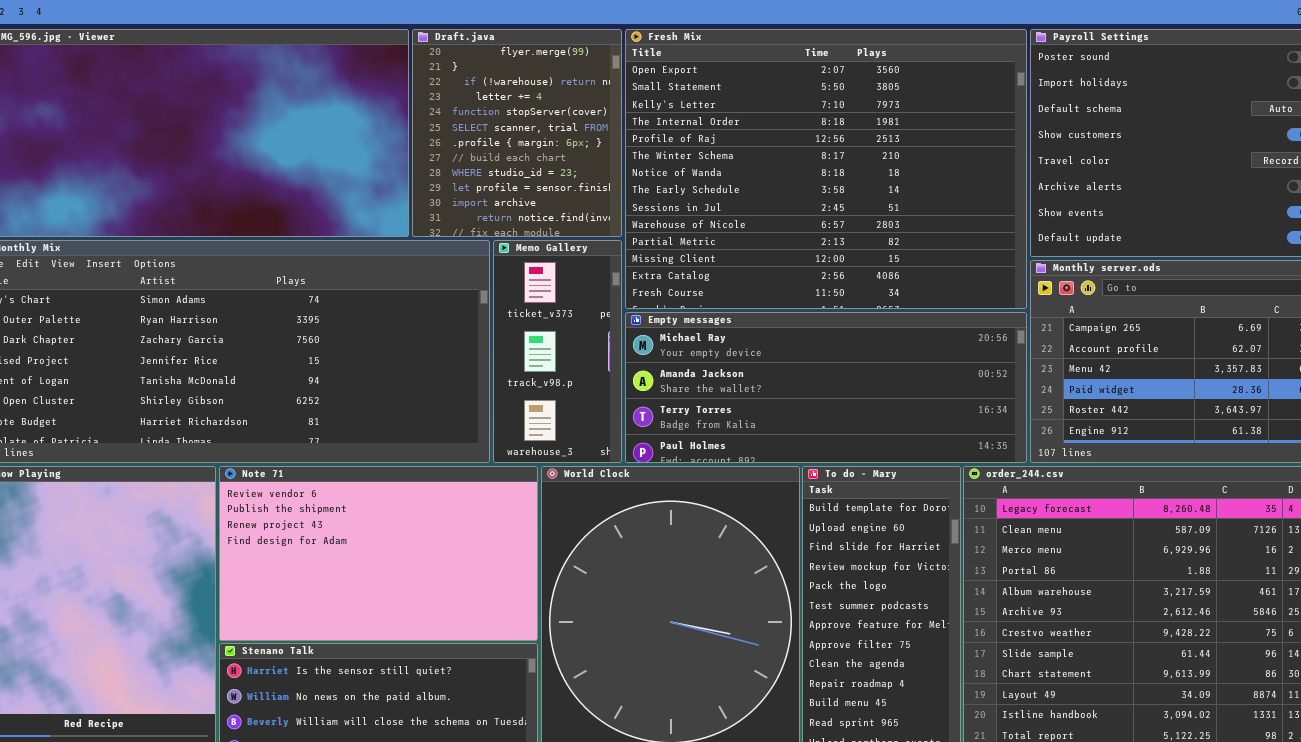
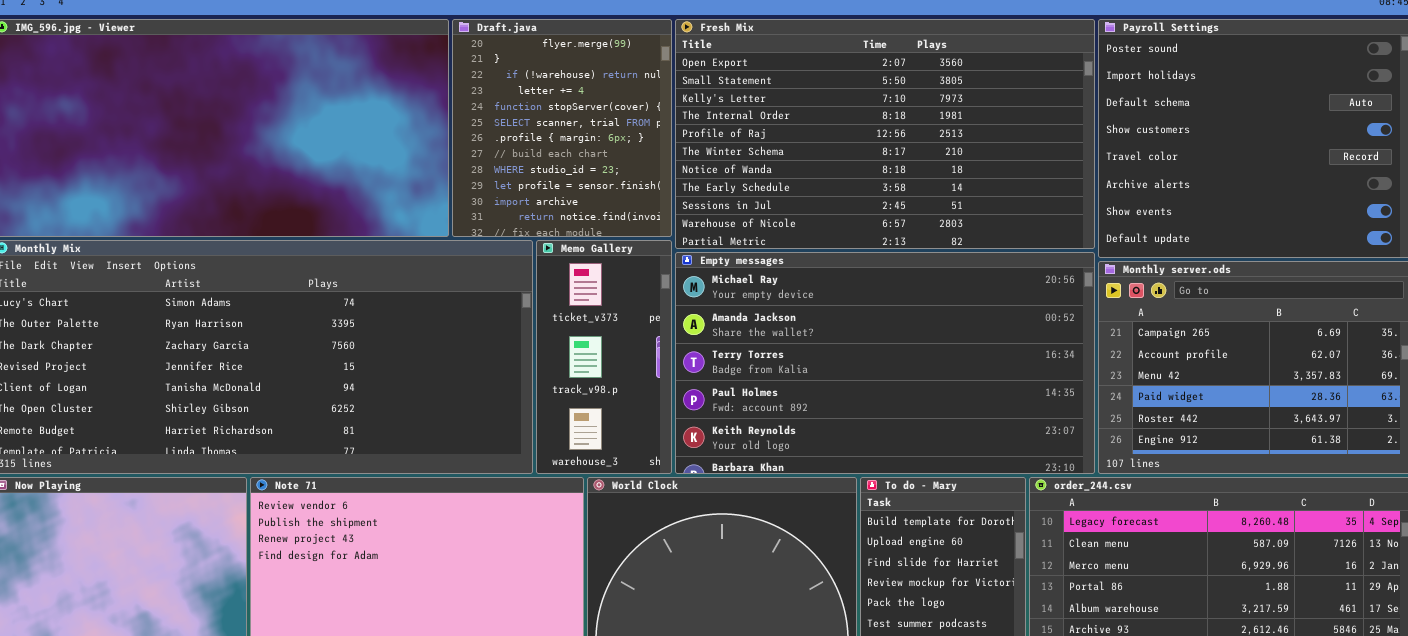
Fresh Mix: [625,29,1027,309] -> [675,19,1095,249], resized
Empty messages: [625,312,1027,463] -> [675,252,1095,474], resized

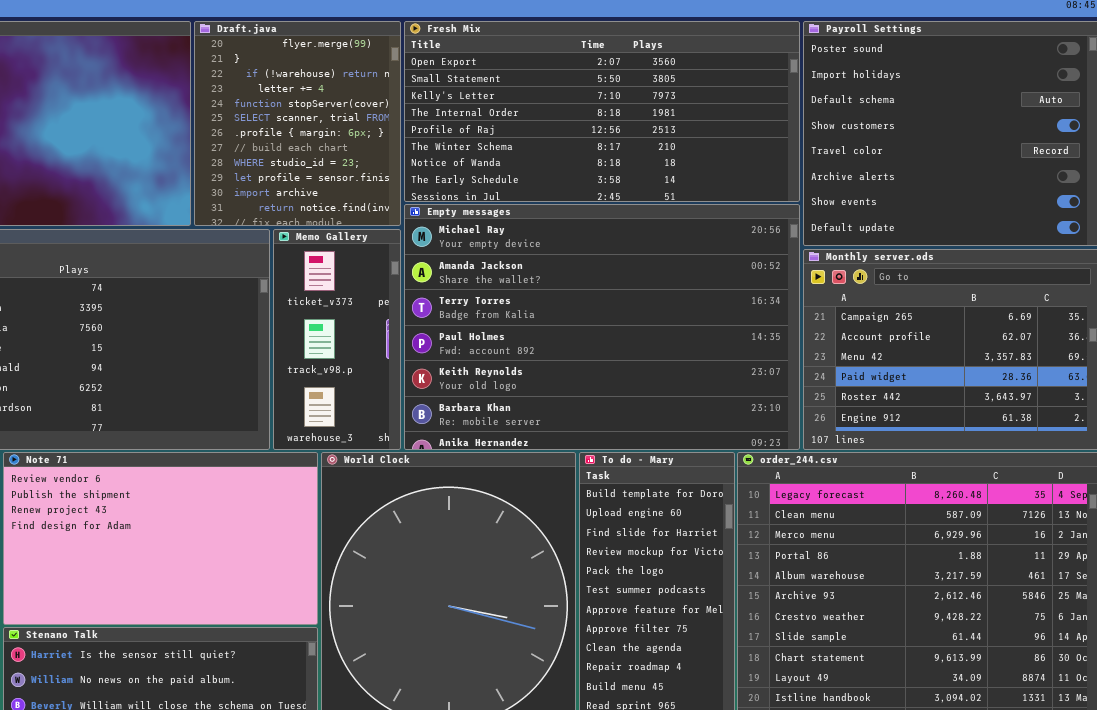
Fresh Mix: [675,19,1095,249] -> [404,21,800,202], resized
Empty messages: [675,252,1095,474] -> [404,204,800,450], resized

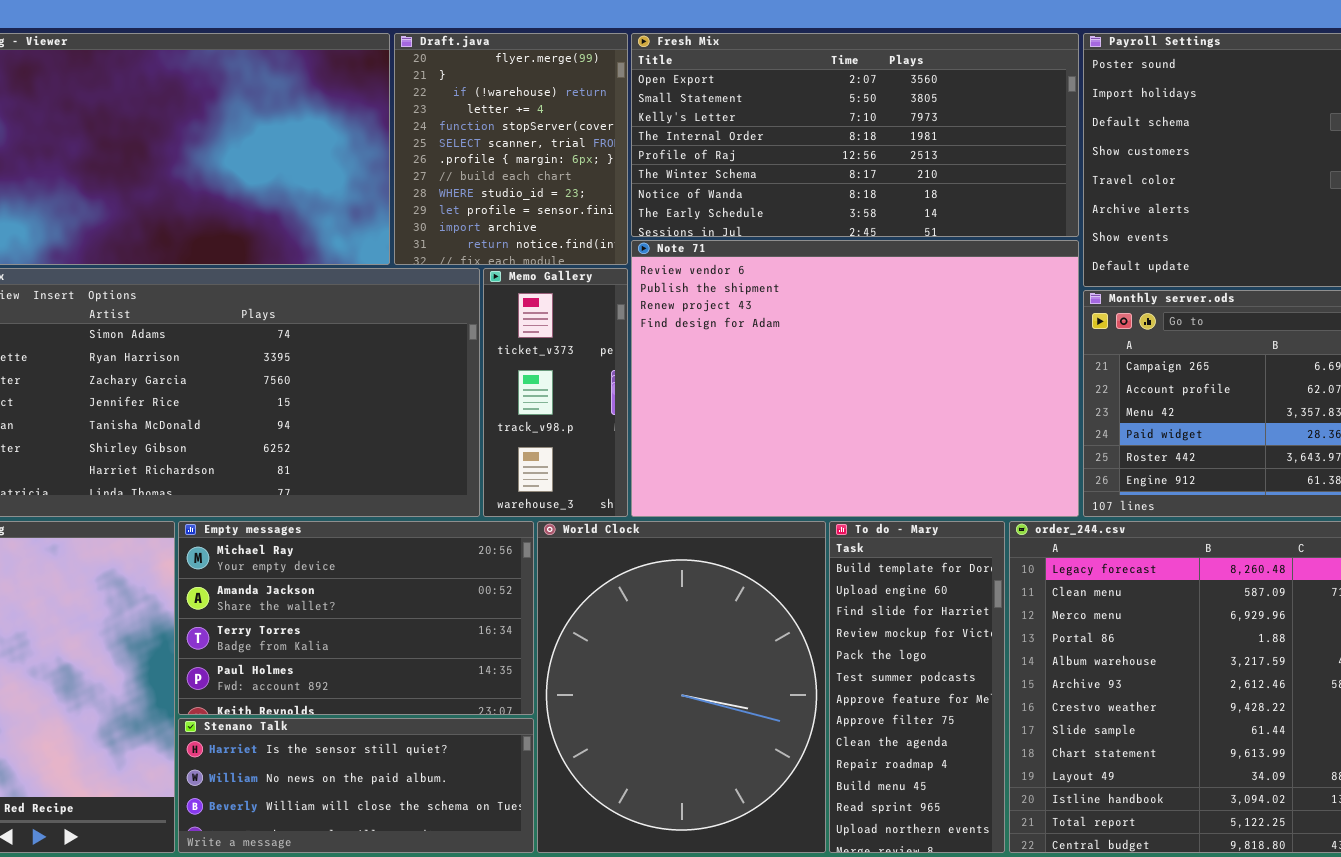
Empty messages: [404,204,800,450] -> [178,521,534,715], moved, resized
Note 71: [3,452,318,625] -> [631,240,1079,517], moved, resized

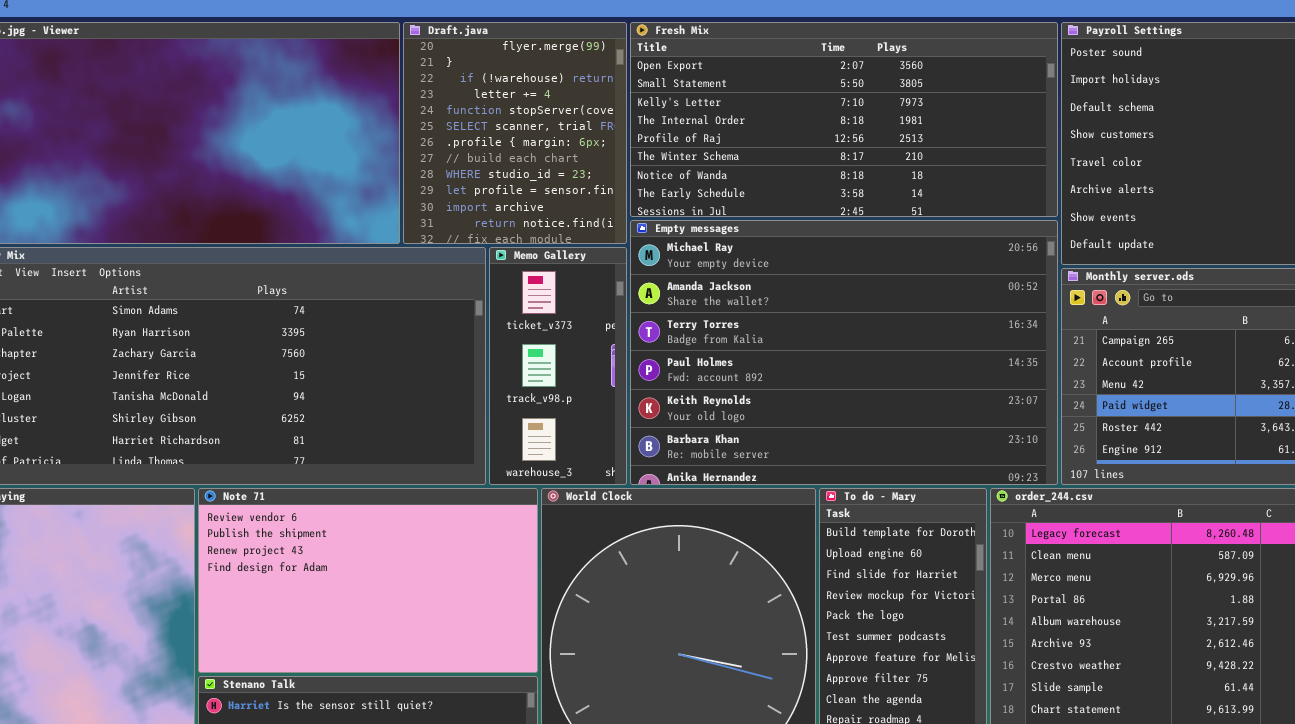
Note 71: [631,240,1079,517] -> [198,488,538,673], moved, resized
Empty messages: [178,521,534,715] -> [630,220,1058,485], moved, resized

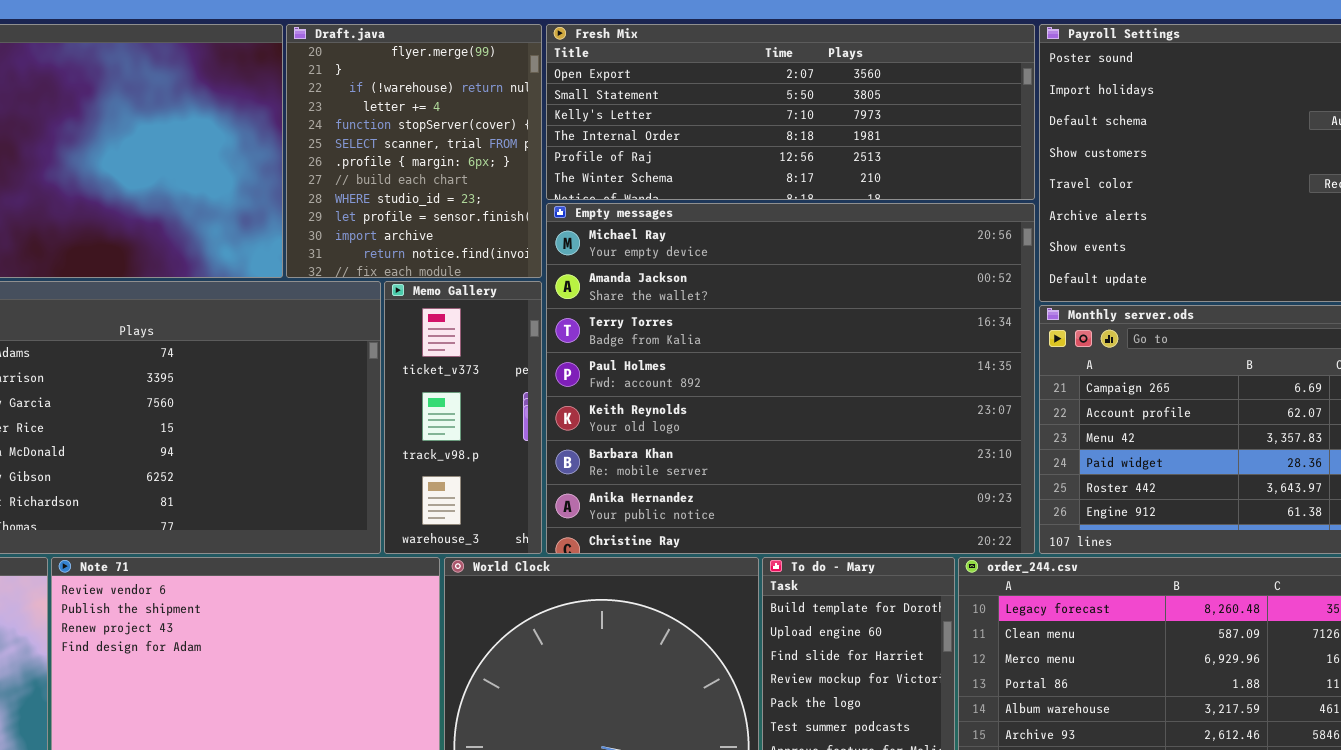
Fresh Mix: [630,22,1058,217] -> [546,24,1035,200], resized
Empty messages: [630,220,1058,485] -> [546,203,1035,554], resized

